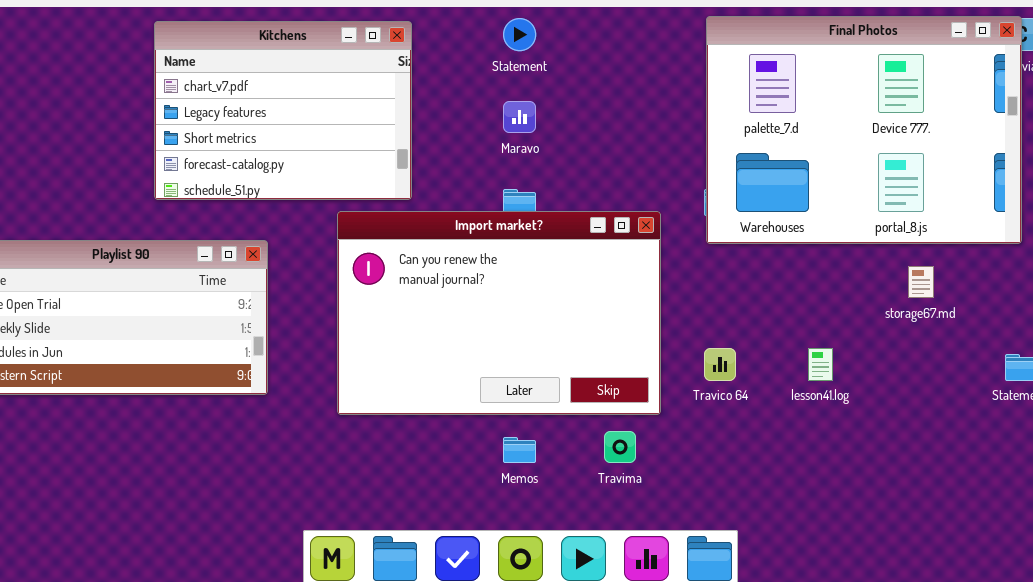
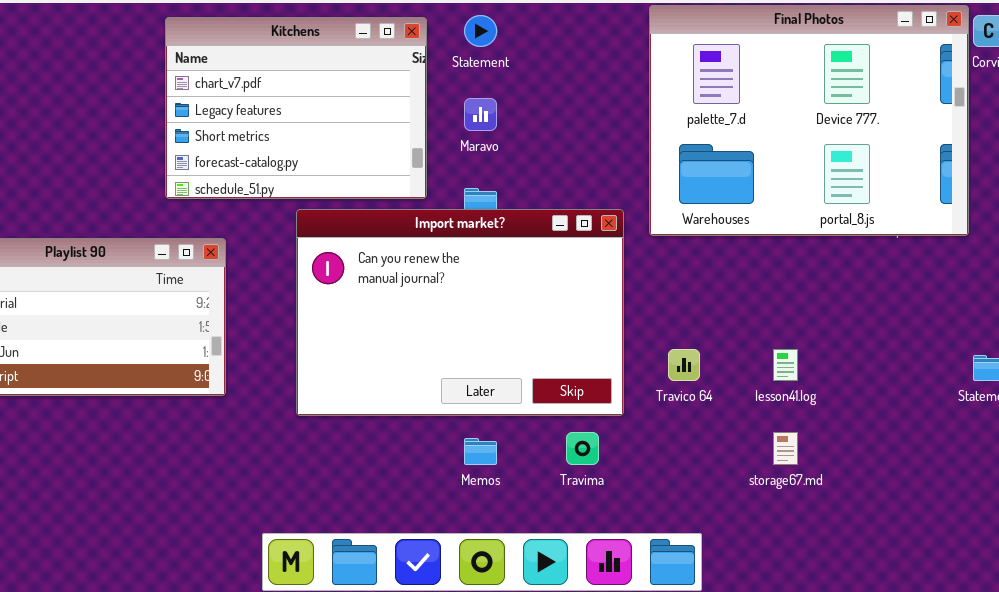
Final Photos: [706,16,1022,244] -> [649,5,969,236], moved
Kitchens: [154,21,412,200] -> [165,17,427,199], moved
storage67.md: [908,266,934,298] -> [773,432,798,465], moved

